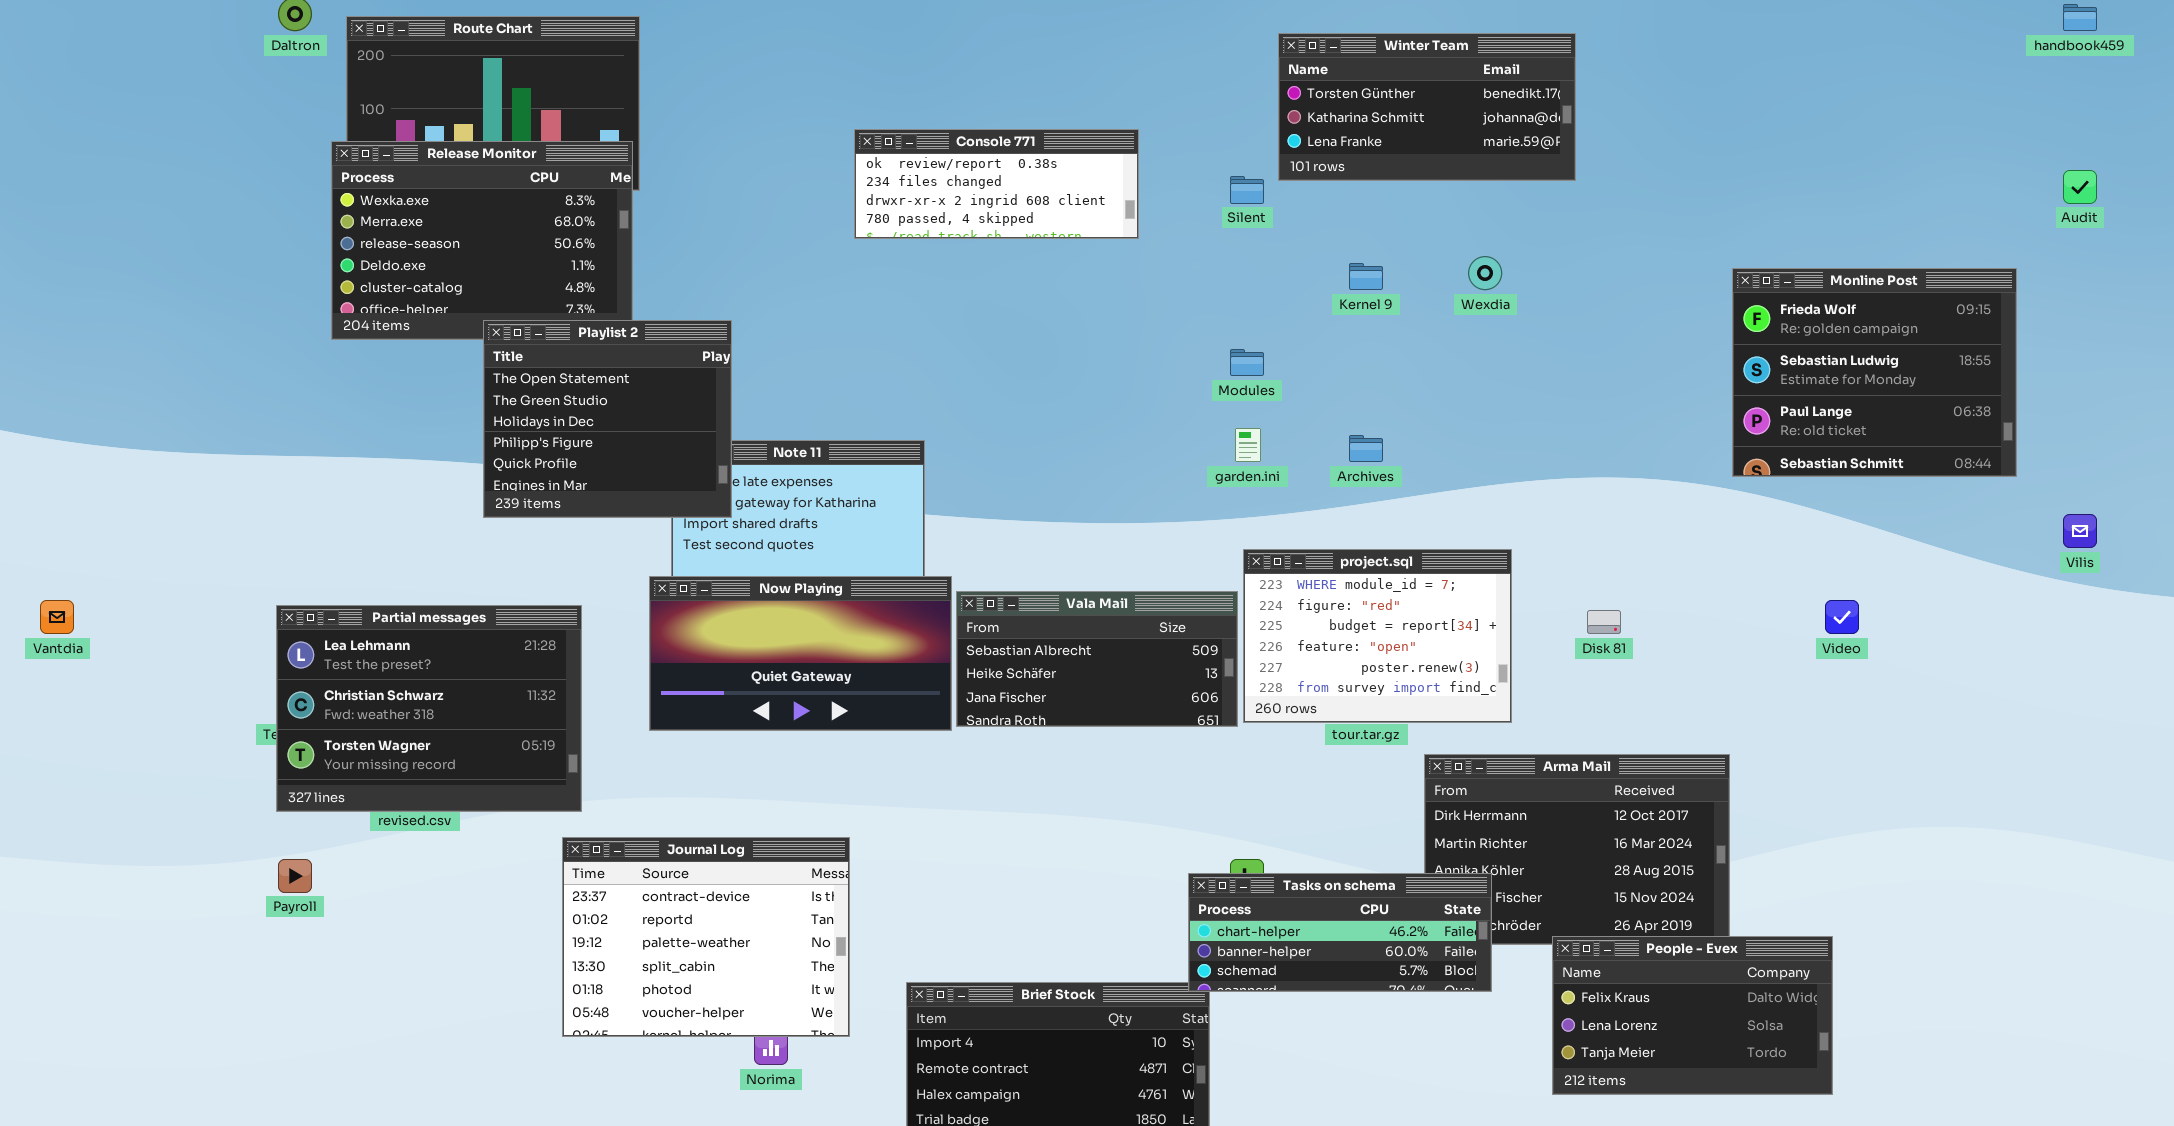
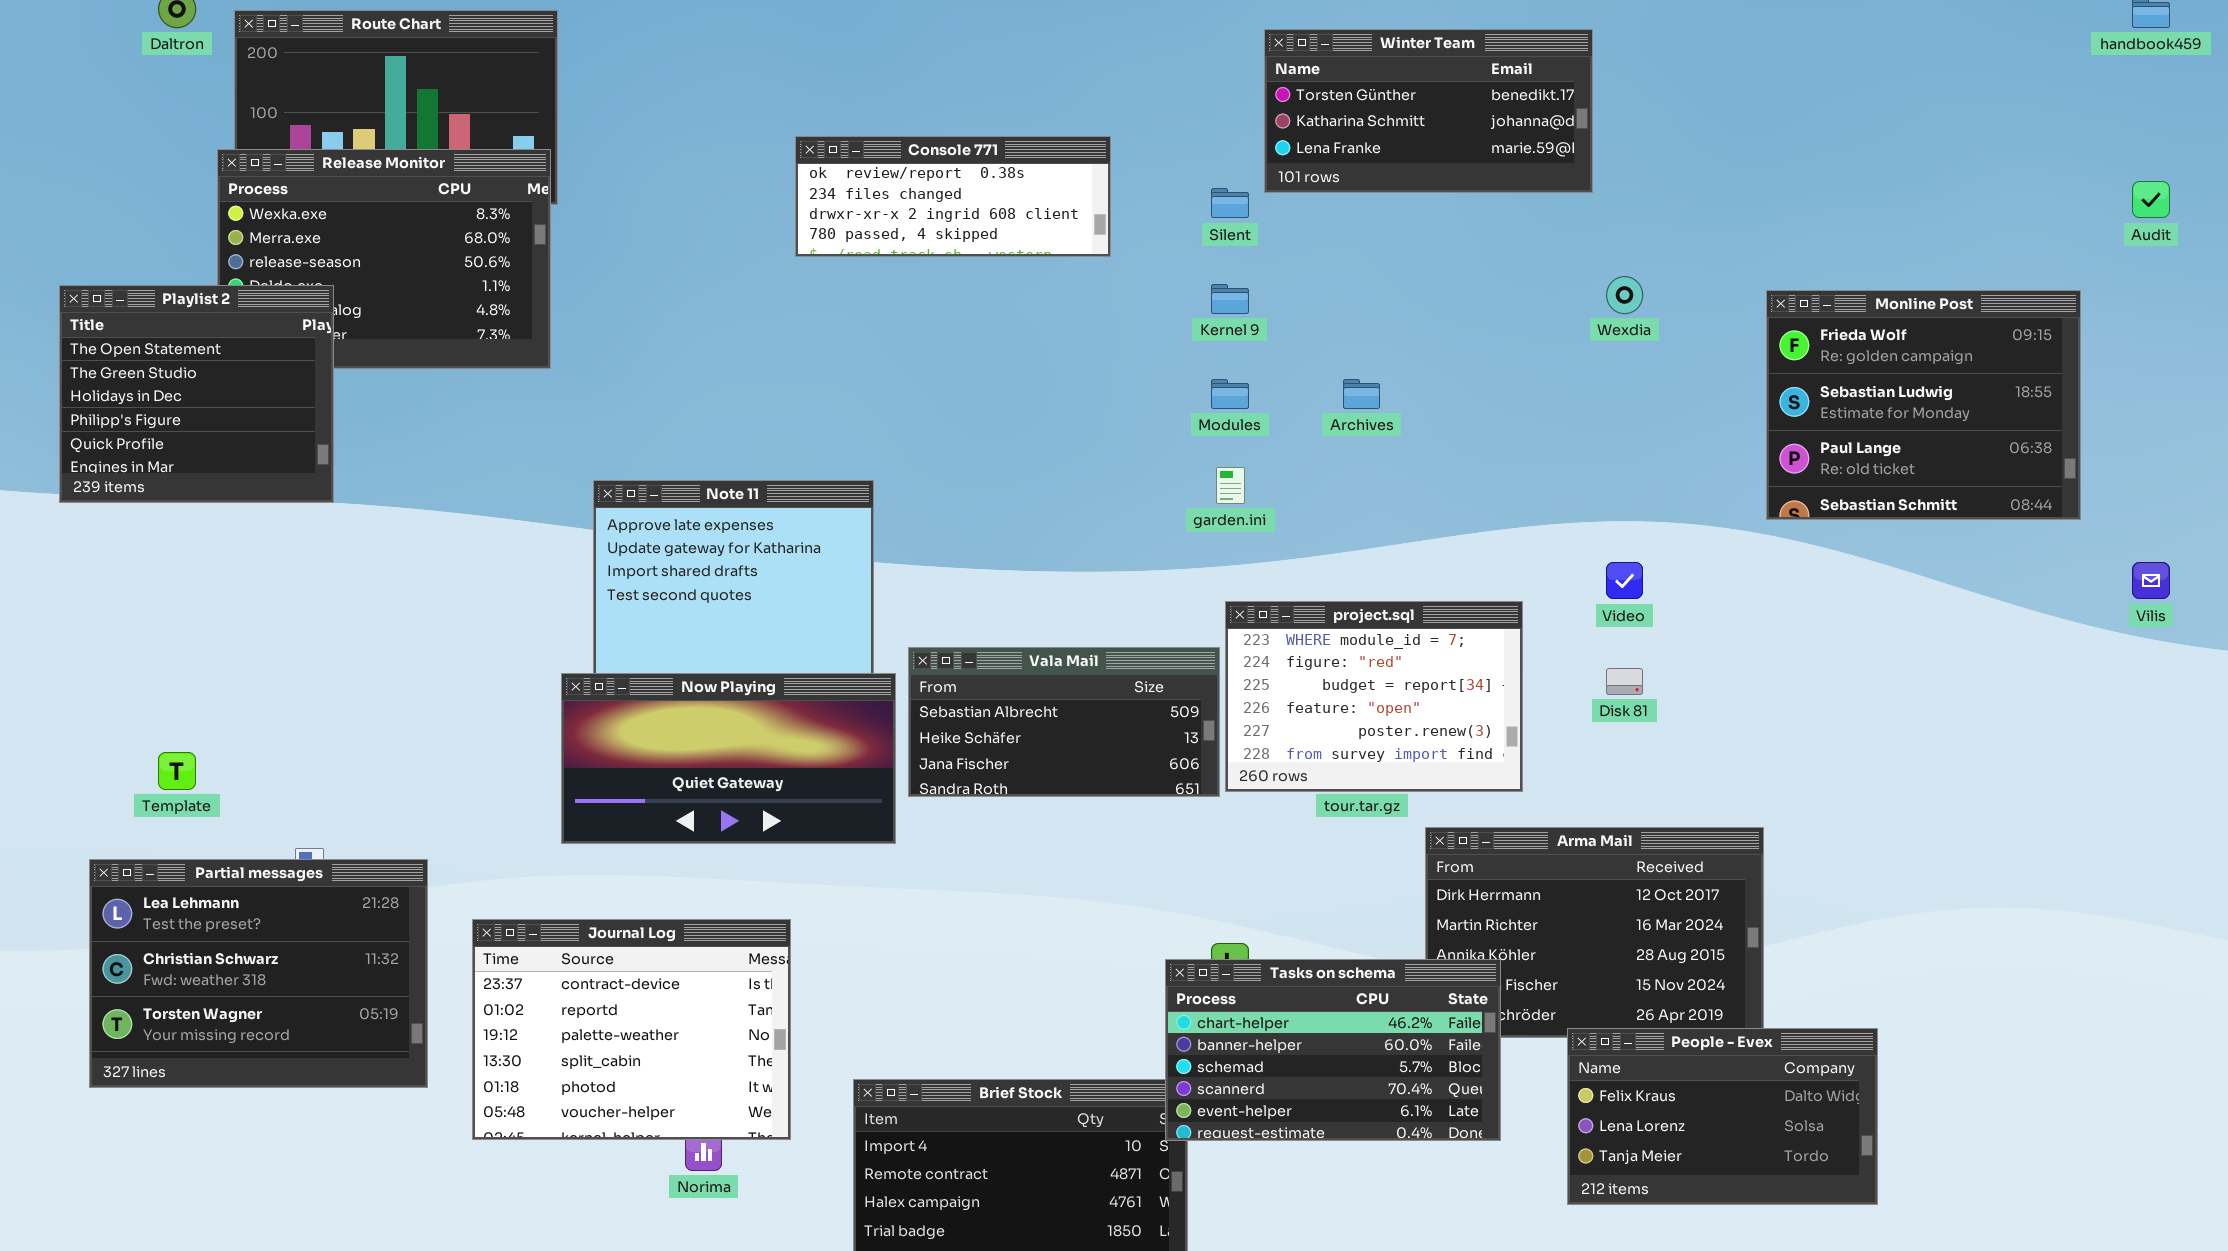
Wexdia: [1468,256,1502,290] -> [1606,276,1643,314], moved
Kernel 9: [1349,263,1383,290] -> [1211,284,1249,314], moved
Playlist 2: [483,320,732,518] -> [59,285,334,503], moved
Archives: [1349,435,1383,462] -> [1343,379,1380,409], moved
Now Playing: [649,576,952,731] -> [561,673,896,844], moved
Video: [1825,600,1859,634] -> [1606,562,1643,599], moved
Partial messages: [276,605,582,812] -> [89,859,428,1088], moved
Tasks on schema: [1188,873,1492,992] -> [1165,959,1501,1141], resized

